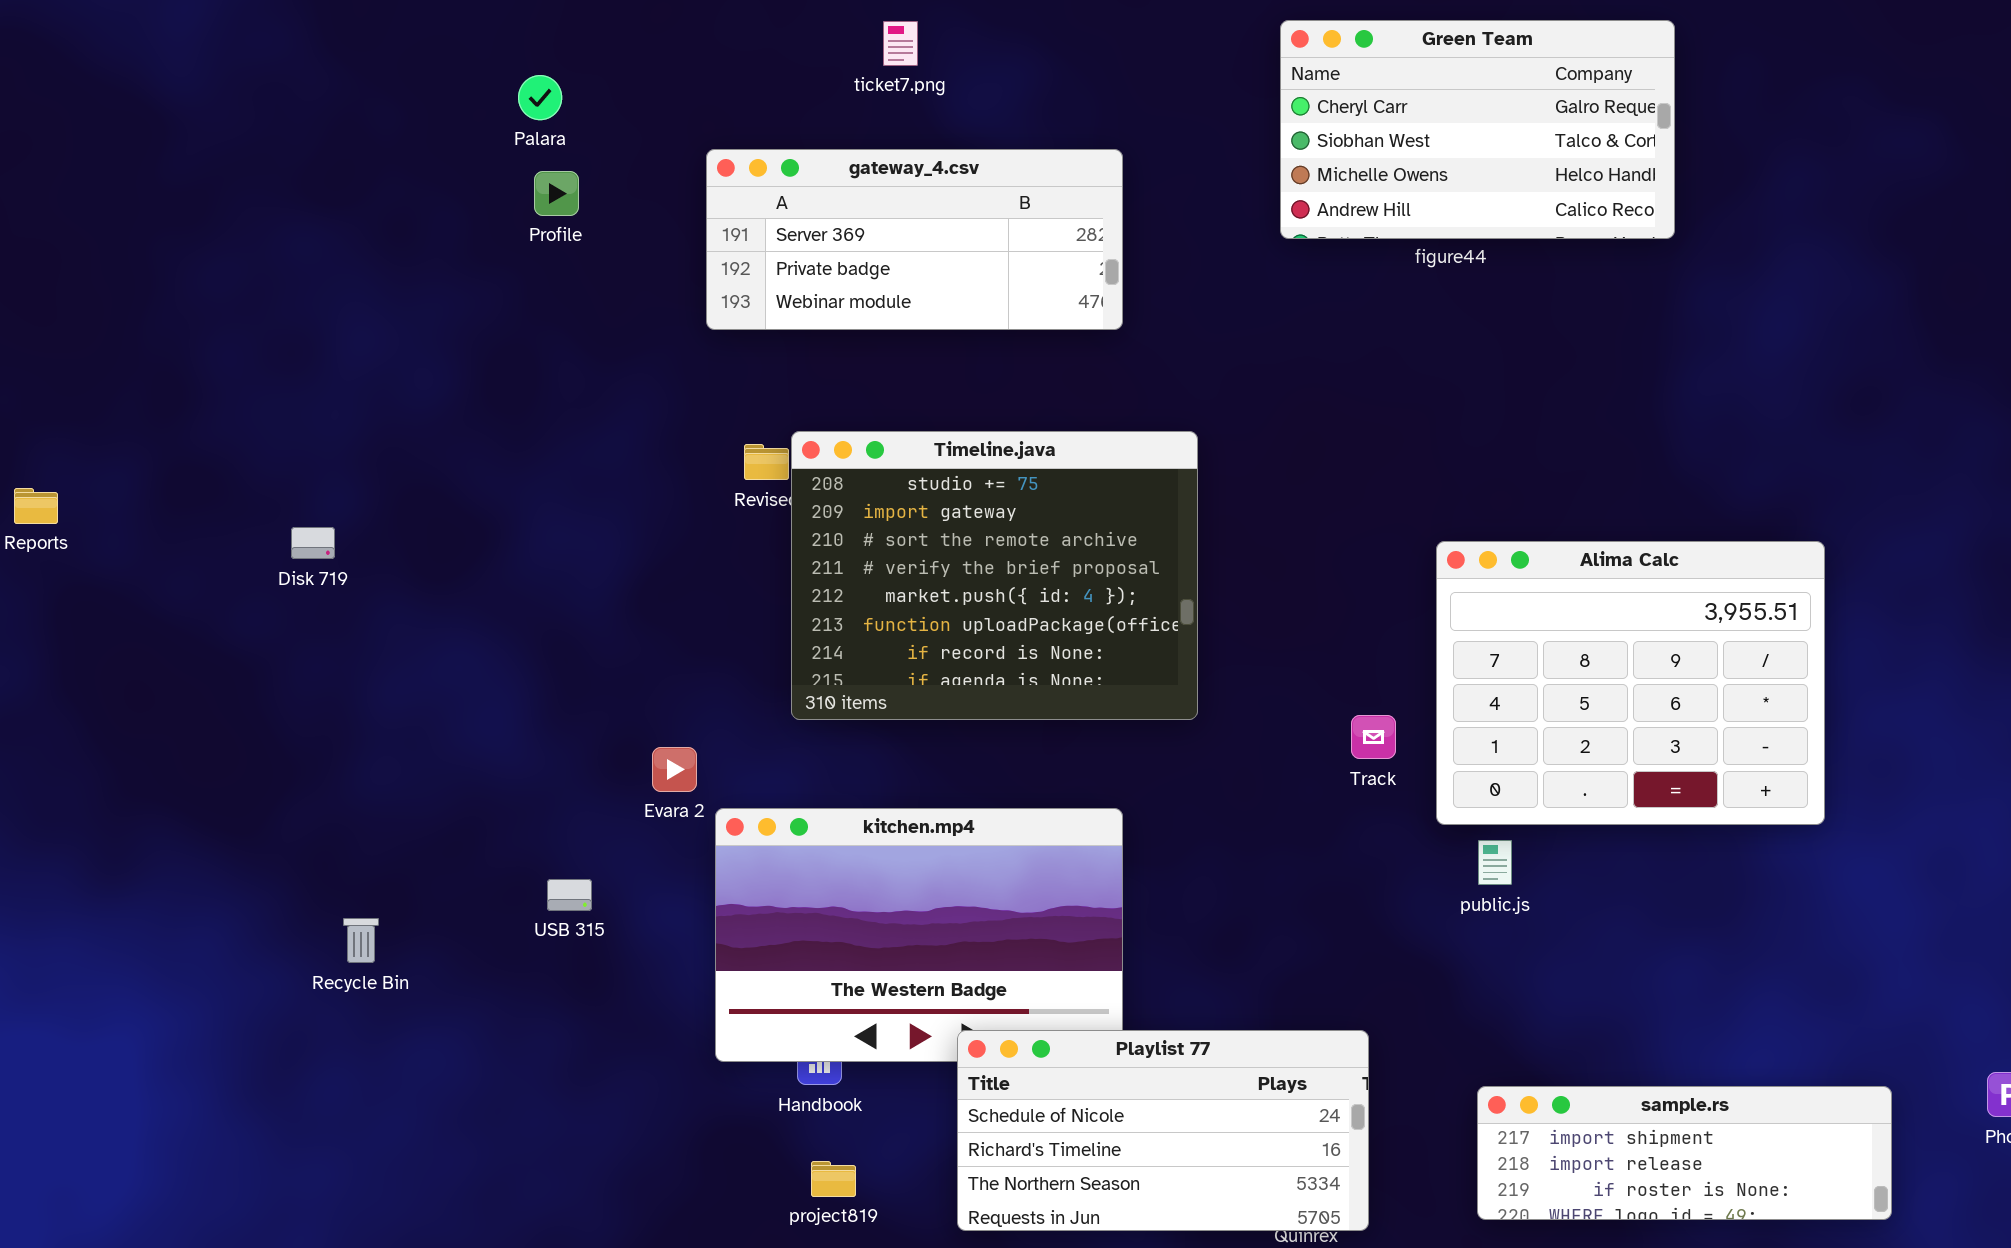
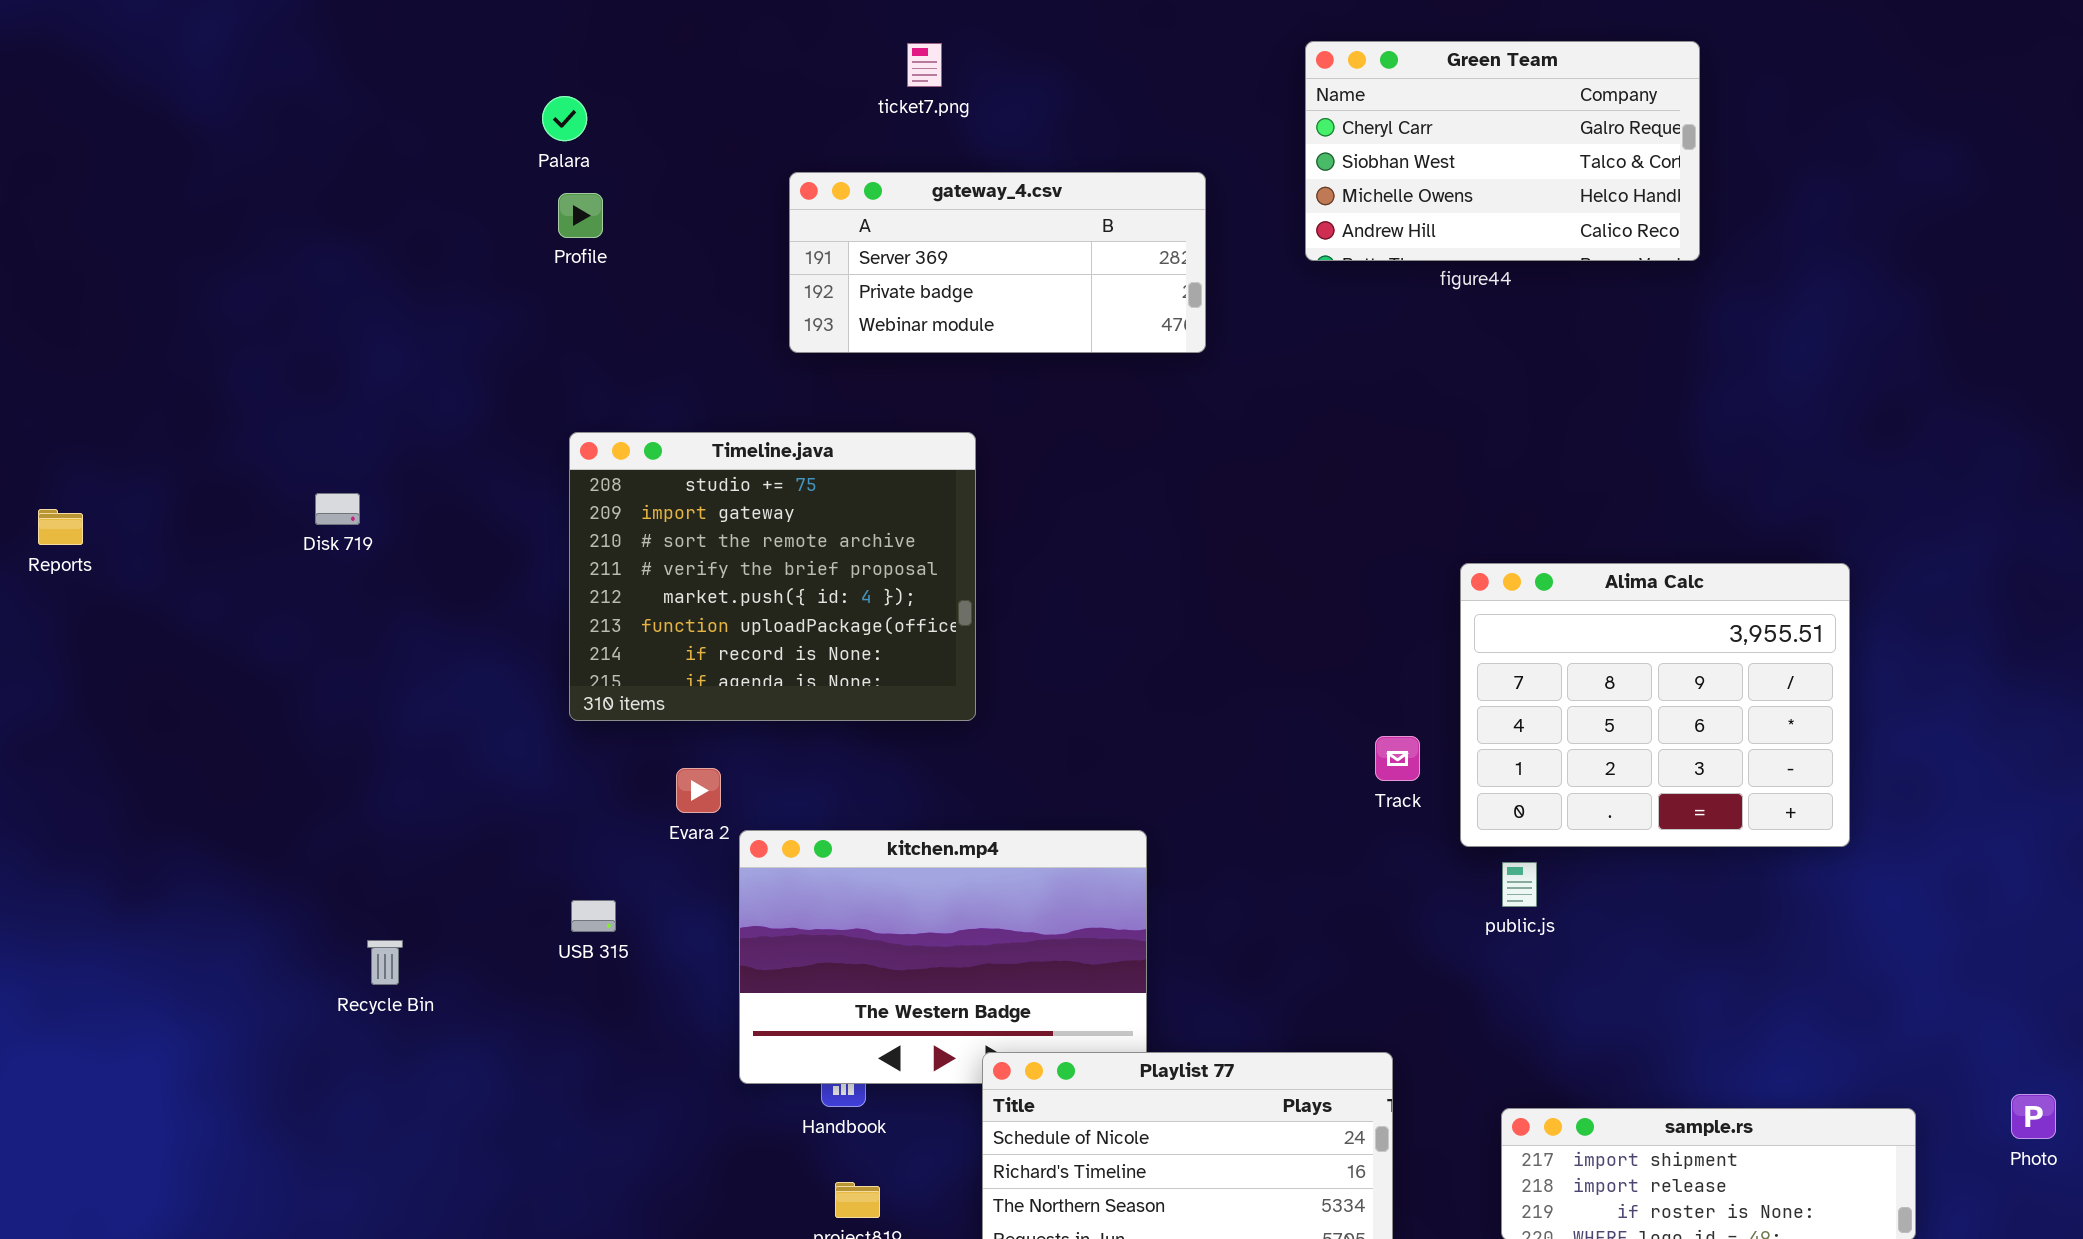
gateway_4.csv: [706,149,1123,330] -> [789,172,1206,353], moved
Timeline.java: [791,431,1198,720] -> [569,432,976,721], moved
Disk 719: [291,527,335,559] -> [315,493,360,525], moved

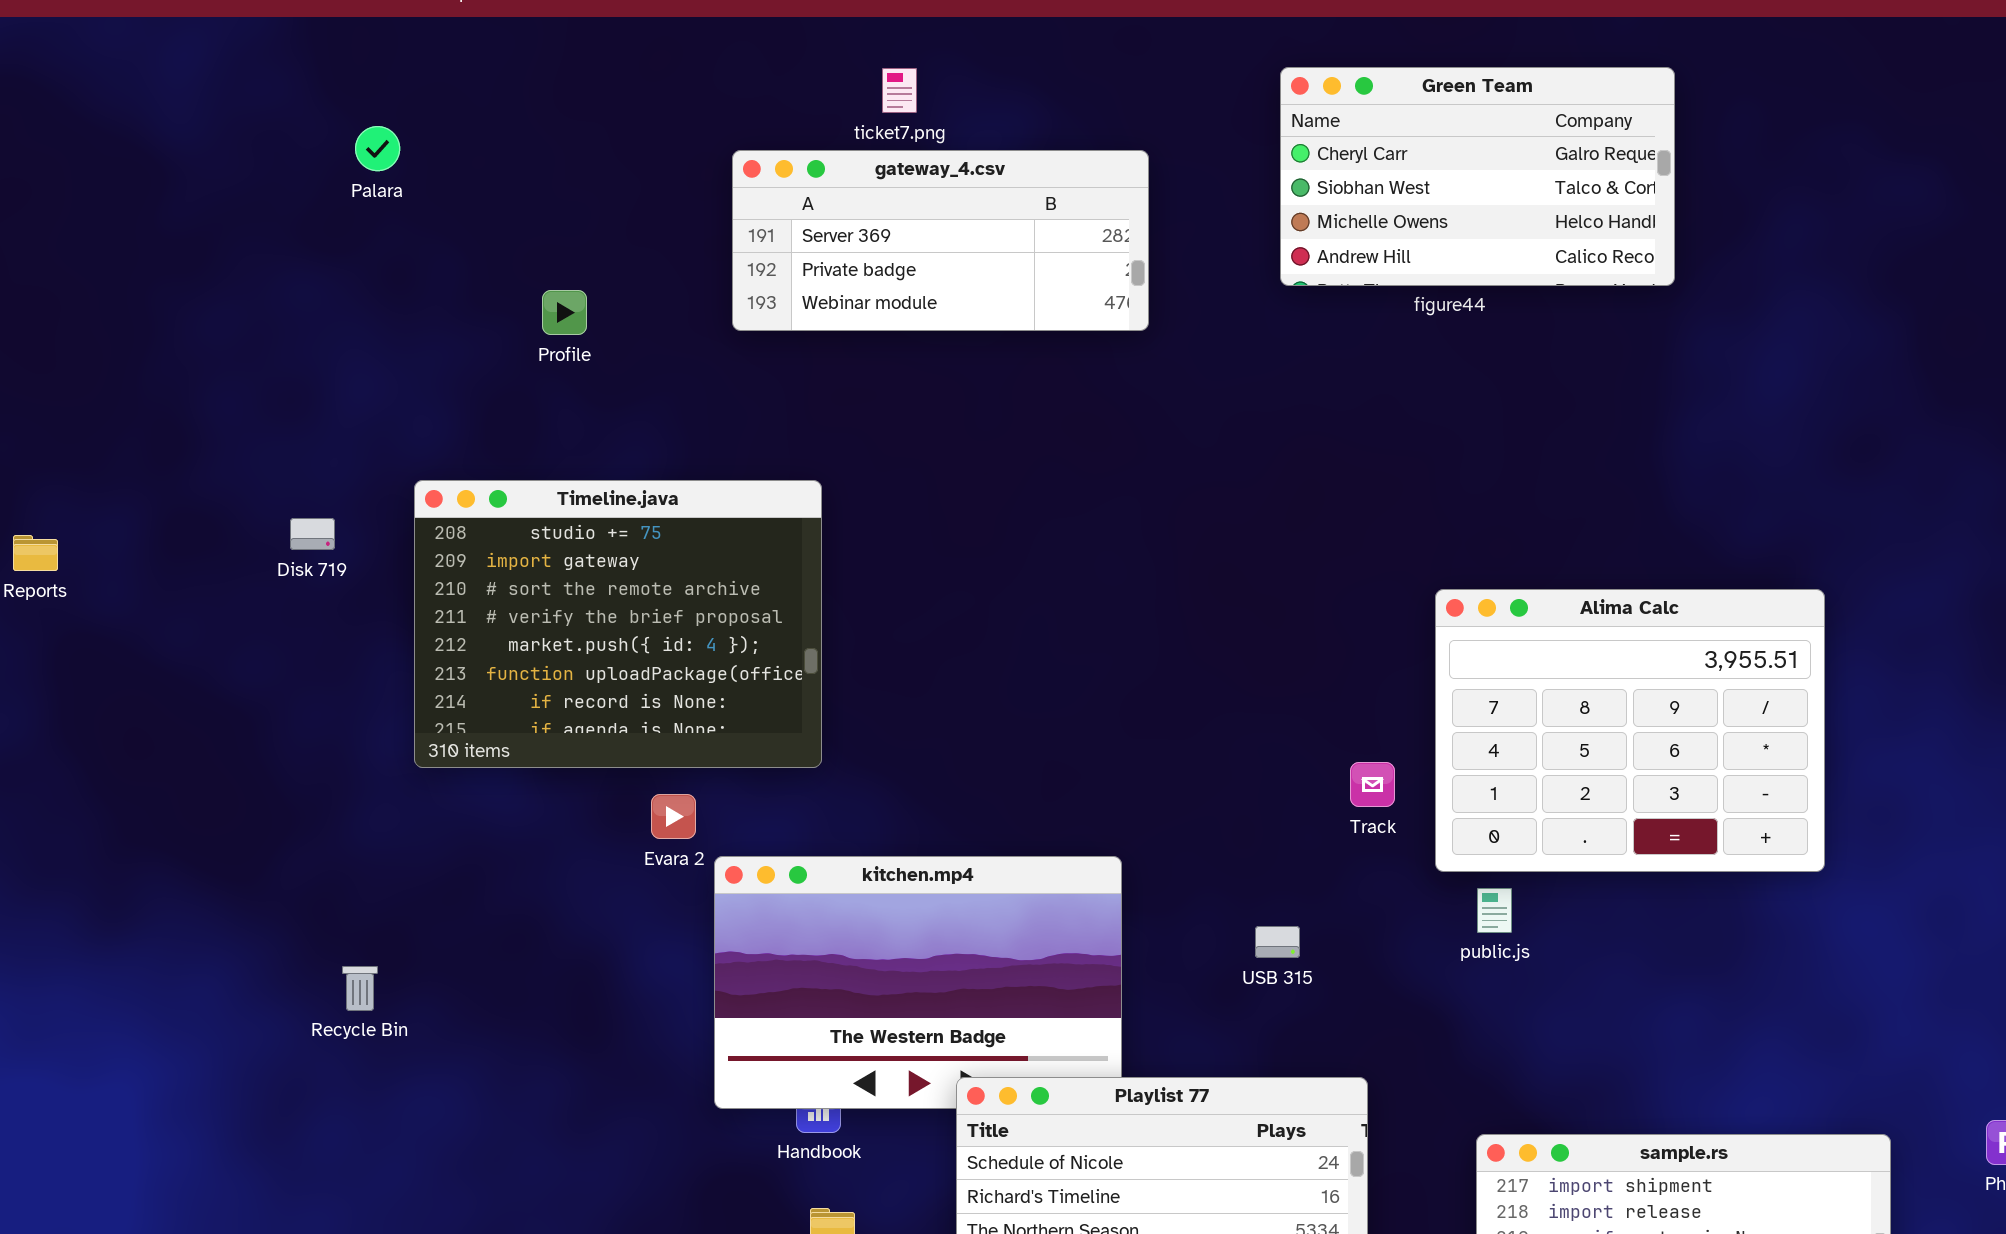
Palara: [542,96,587,141] -> [355,126,400,171], moved
gateway_4.csv: [789,172,1206,353] -> [732,150,1149,331], moved
Profile: [558,193,603,238] -> [542,290,587,335], moved
Timeline.java: [569,432,976,721] -> [414,480,822,768], moved
USB 315: [571,900,616,932] -> [1255,926,1300,958], moved

